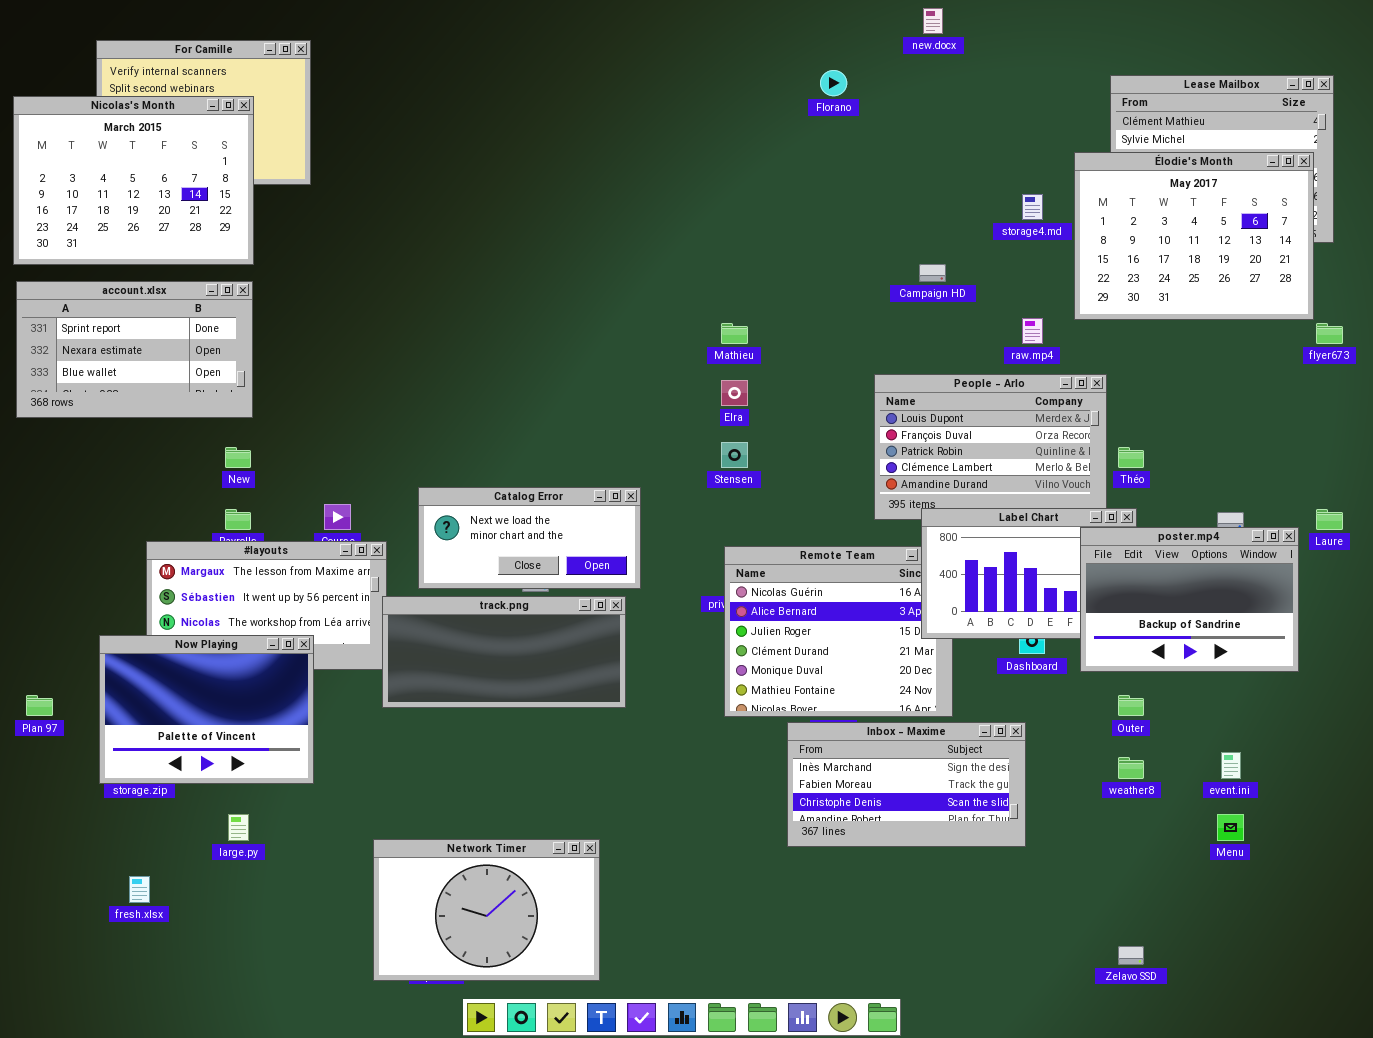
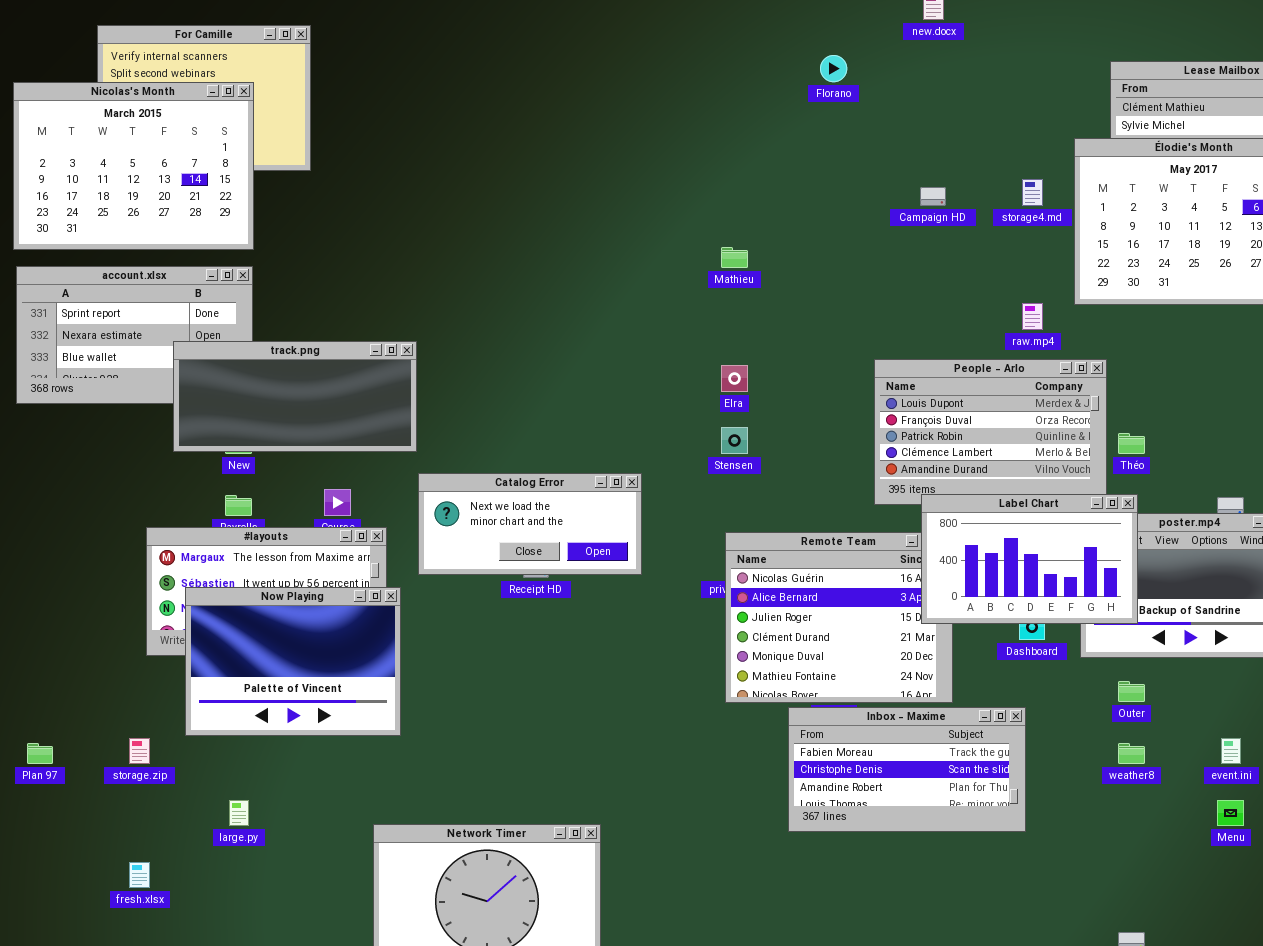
Campaign HD: [919,264,946,282] -> [920,187,946,206], moved
Mathieu: [721,323,748,344] -> [721,247,748,268], moved
Label Chart: [921,508,1137,639] -> [921,494,1138,624], raised
track.png: [382,596,626,708] -> [173,341,417,452], moved
Now Playing: [99,635,314,784] -> [185,587,401,736], moved
Plan 97: [26,695,53,716] -> [27,743,53,764], moved
Inbox - Maxime: [787,722,1026,847] -> [788,707,1026,832], scrolled down 1 row

